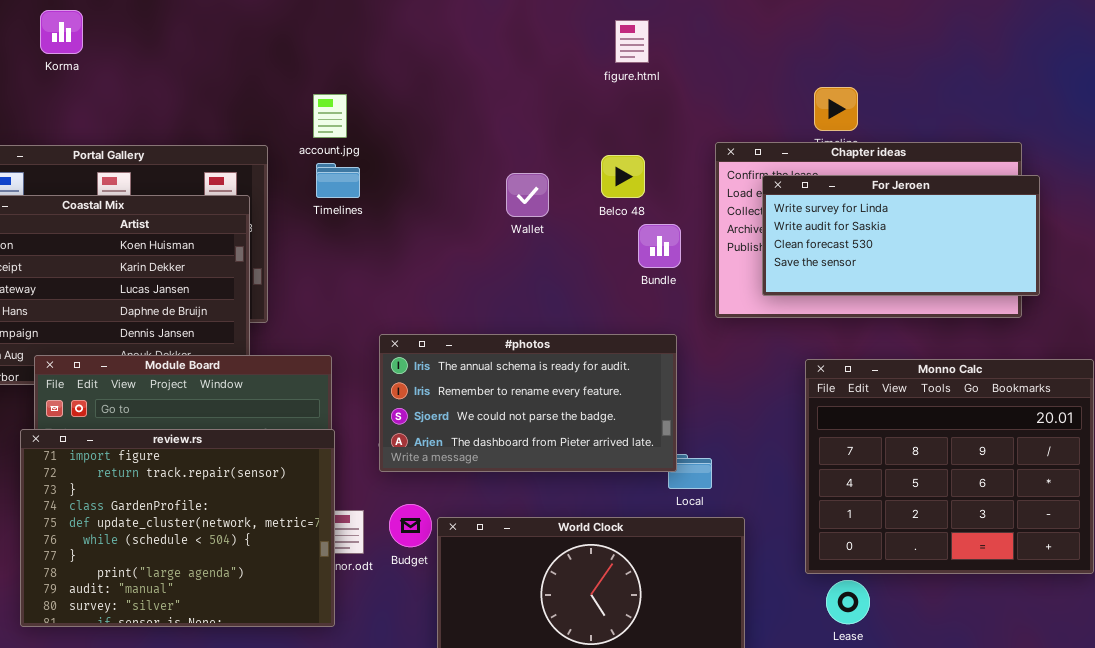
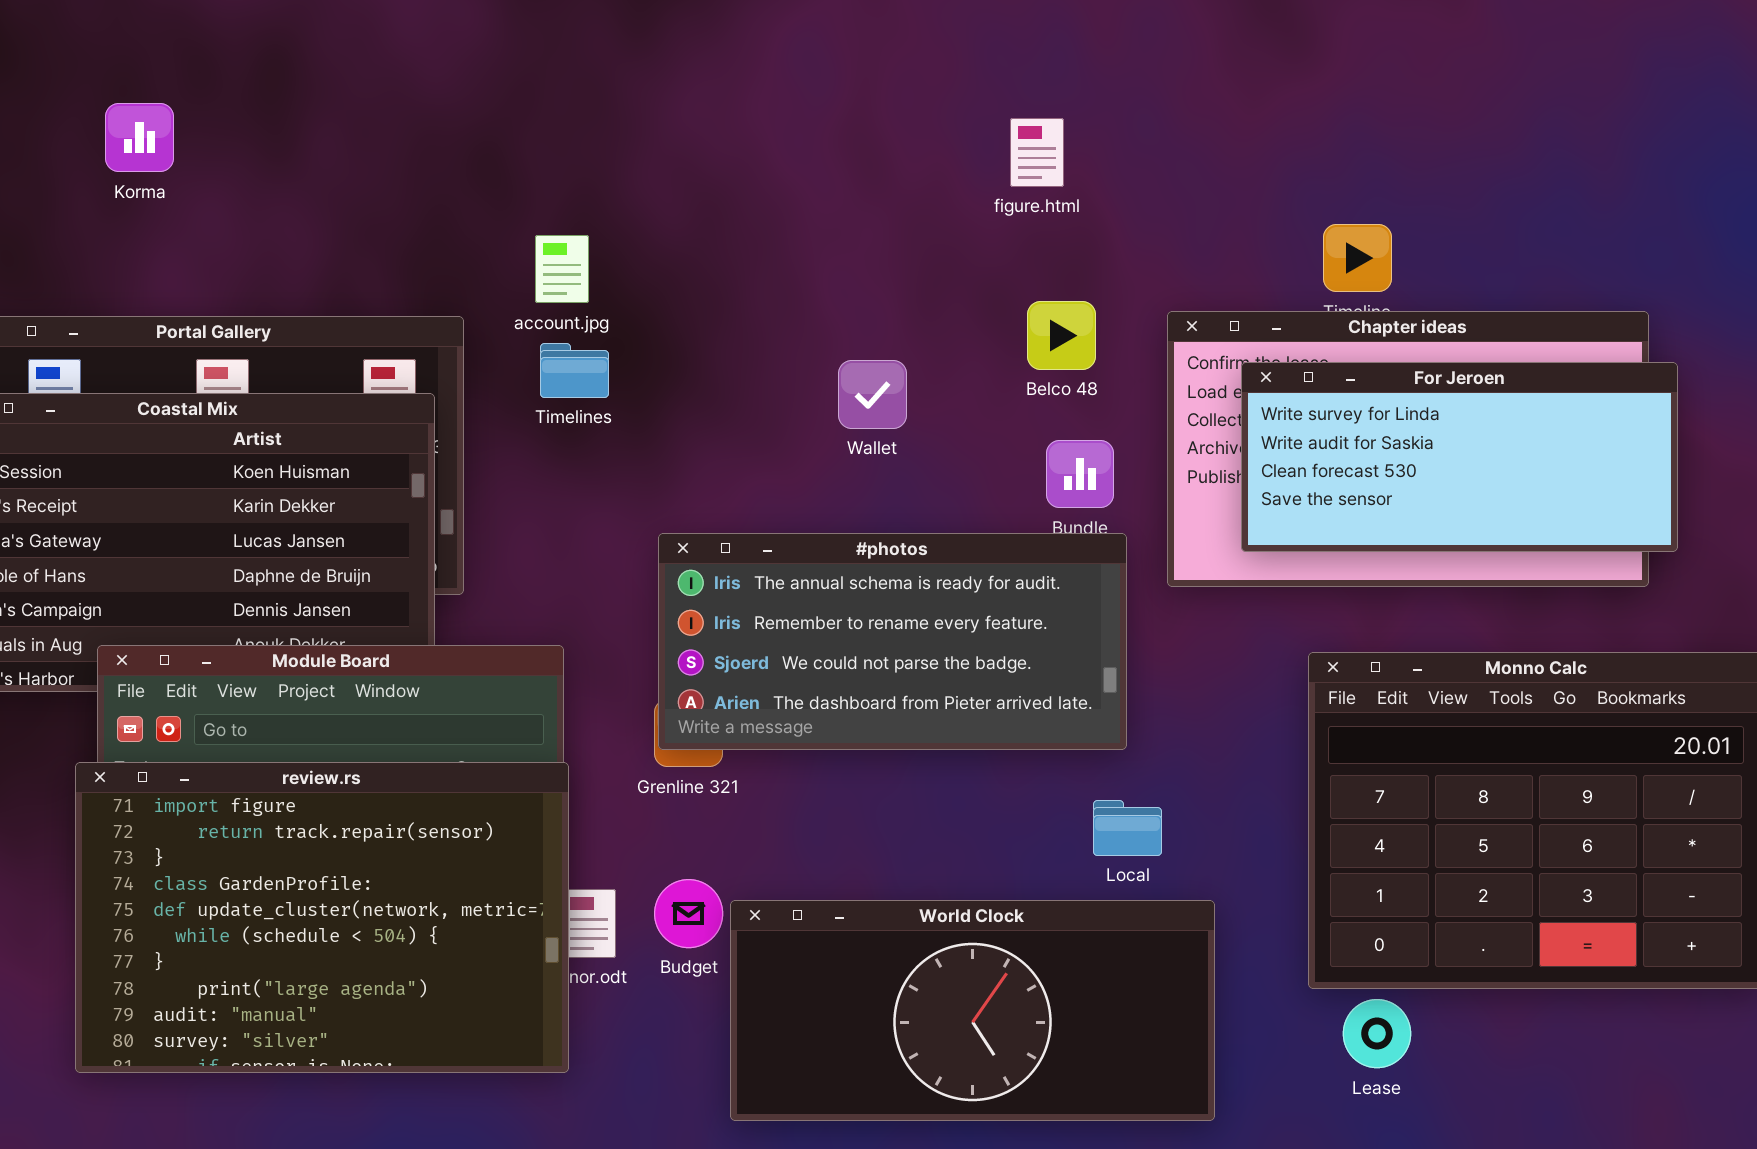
Belco 48: [601,155,645,198] -> [1027,301,1096,370], moved
#photos: [379,334,677,472] -> [658,533,1127,750], moved

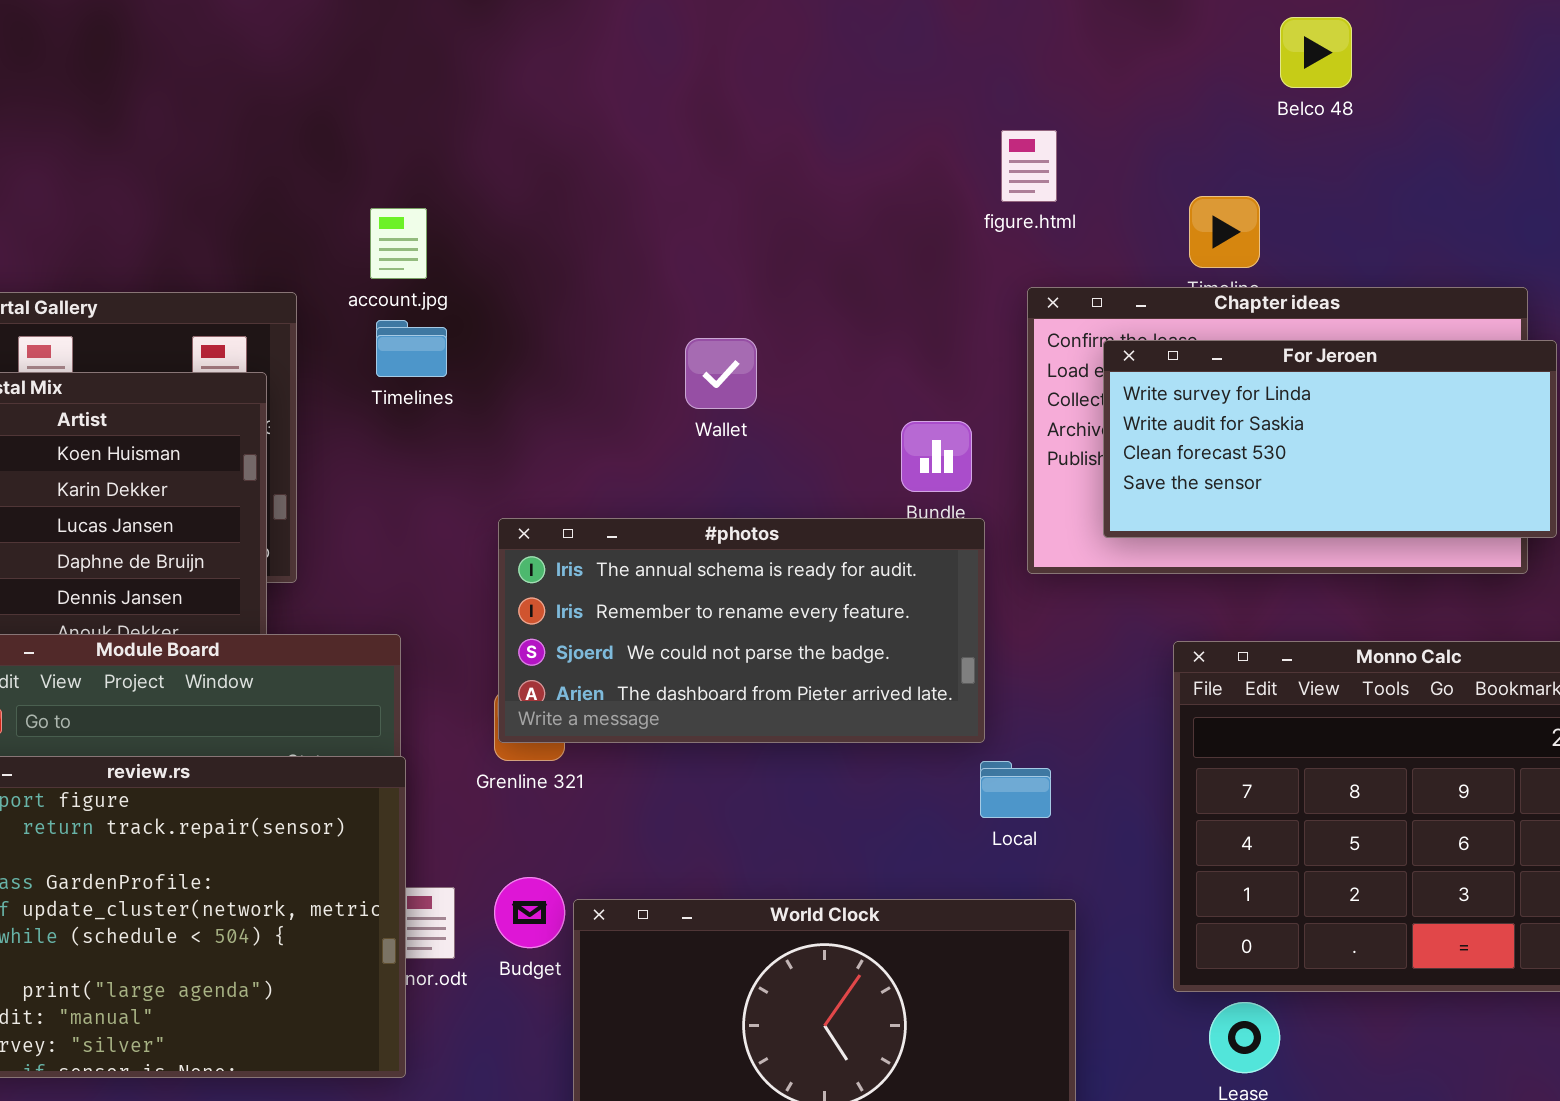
figure.html: [1010,118,1064,187] -> [1001,130,1057,202], moved
Belco 48: [1027,301,1096,370] -> [1280,17,1352,88], moved
Local: [1093,800,1162,856] -> [980,761,1051,818], moved

